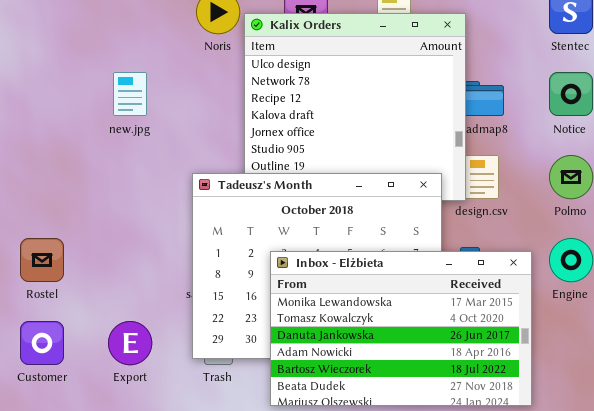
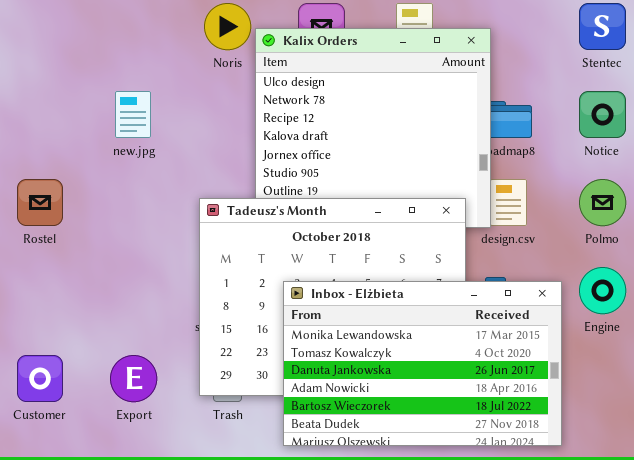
Rostel: [20,238,64,282] -> [17,179,63,226], moved

